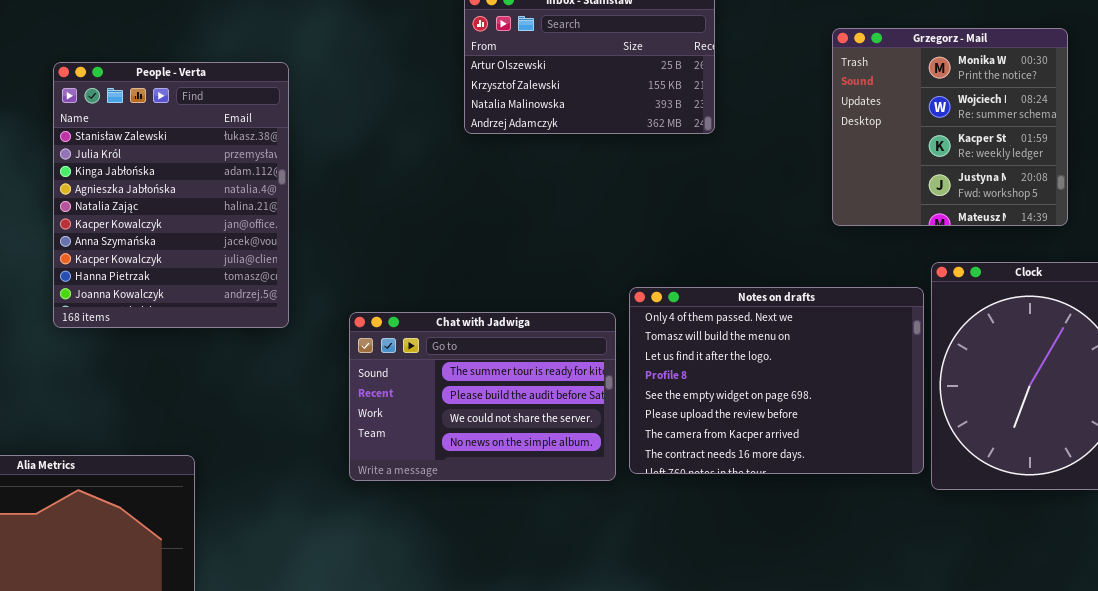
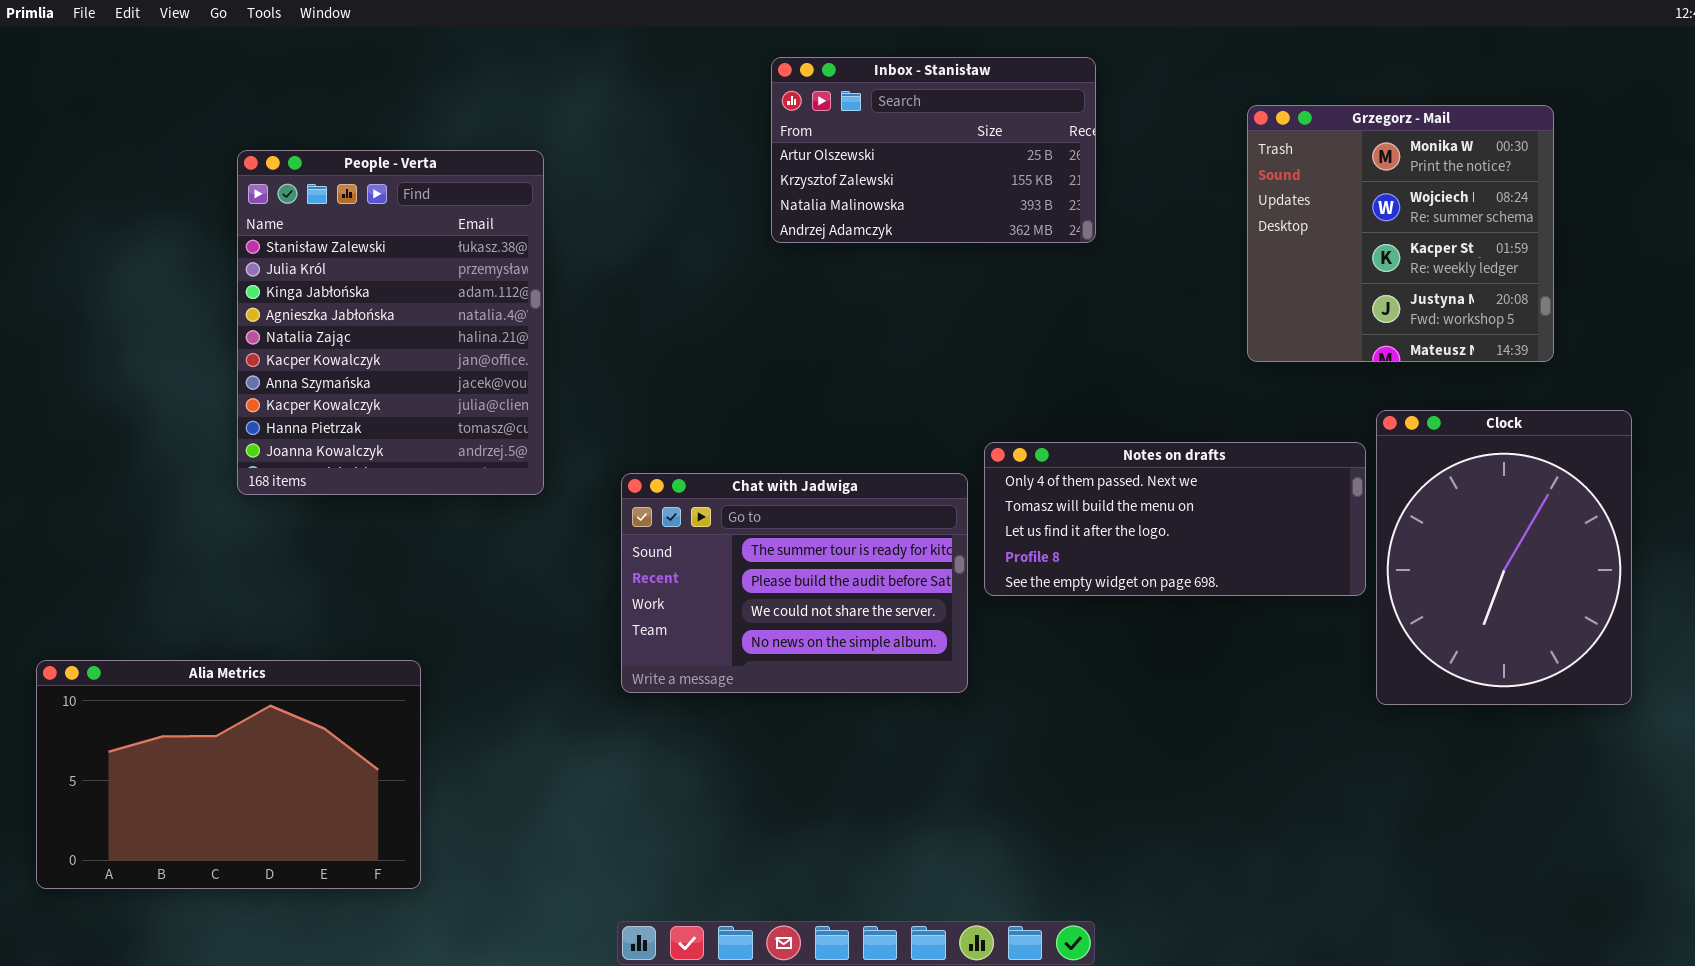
Notes on drafts: [629,287,924,474] -> [984,442,1366,596], resized

